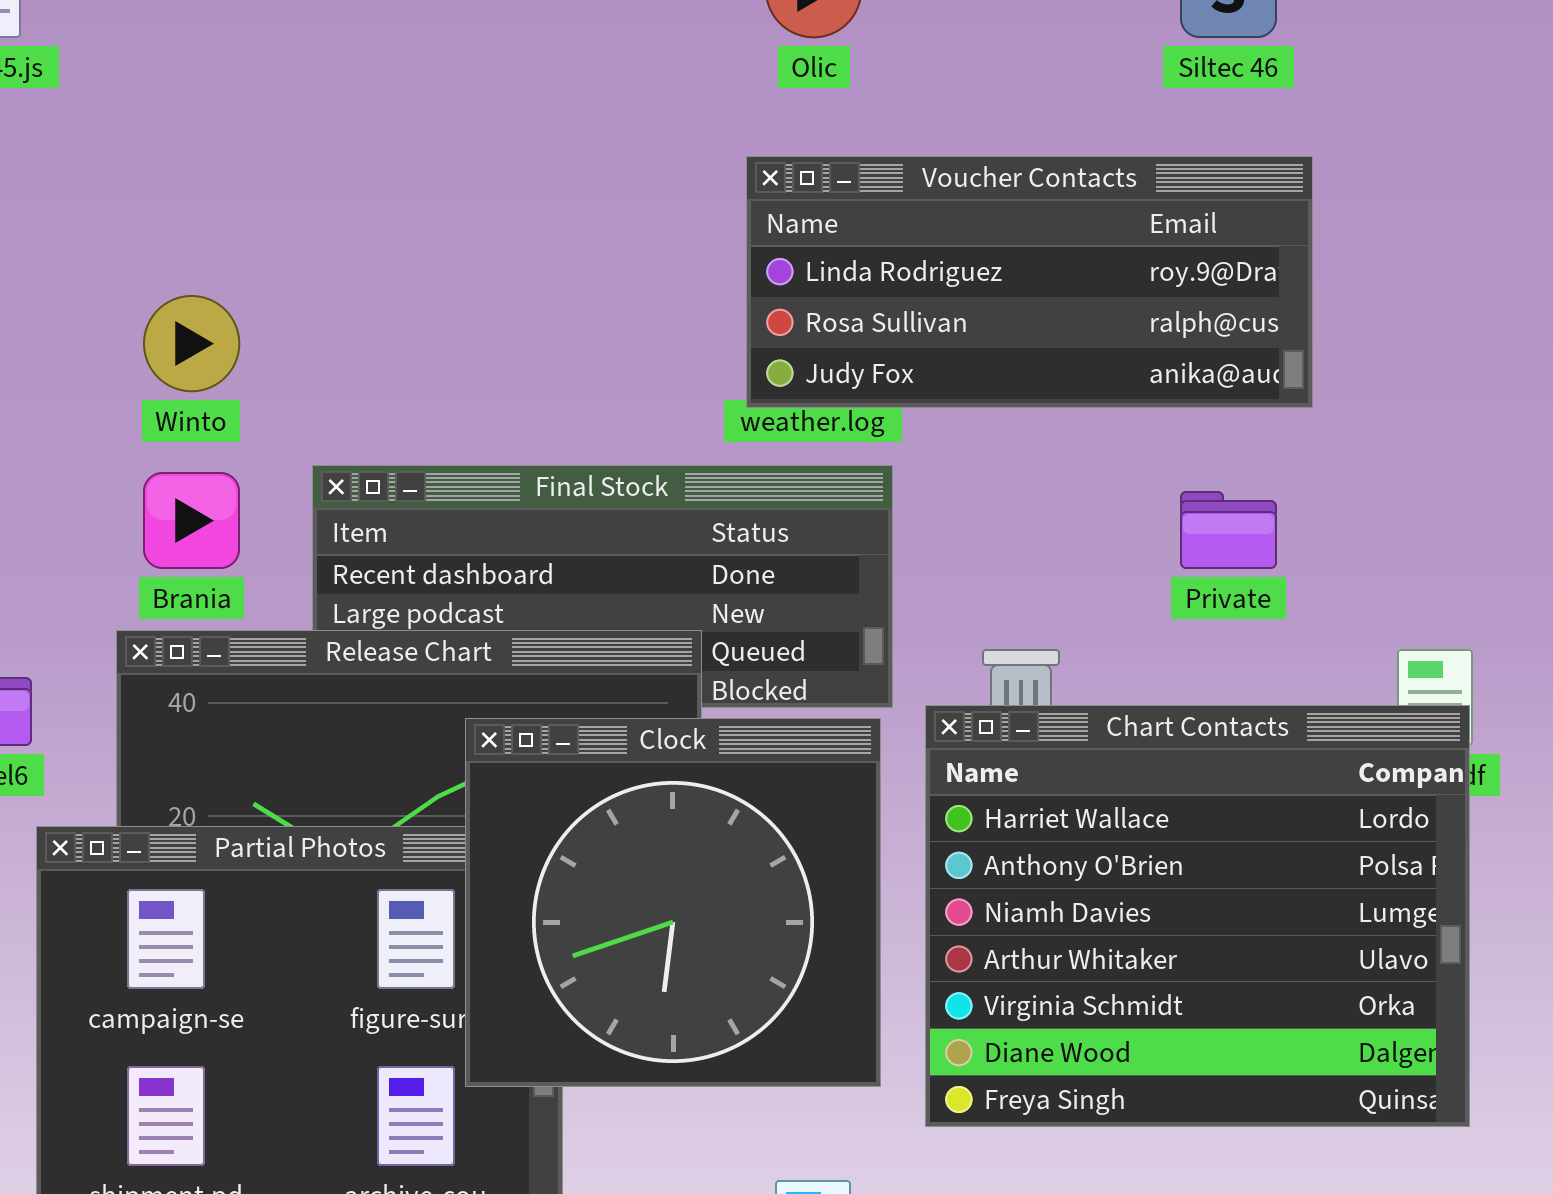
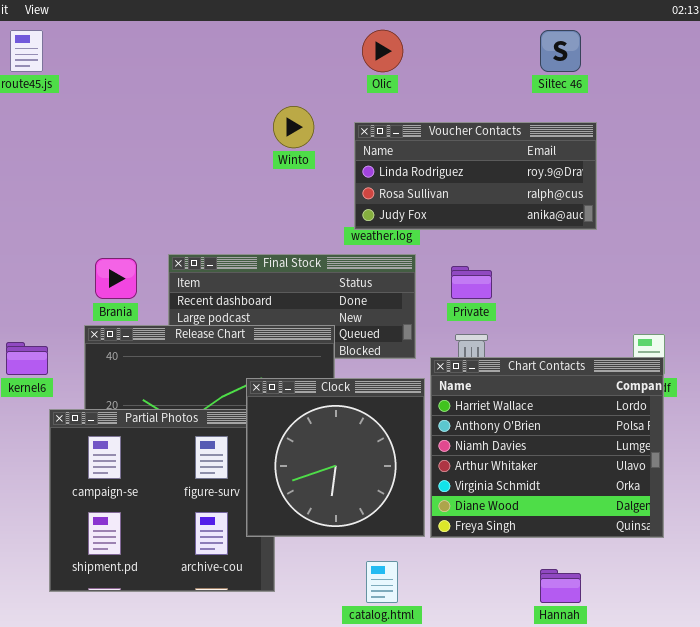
Winto: [143,295,240,392] -> [273,106,314,148], moved
Private: [1180,491,1277,569] -> [451,266,492,299], moved
Clock: [465,718,881,1087] -> [246,378,425,537], moved

